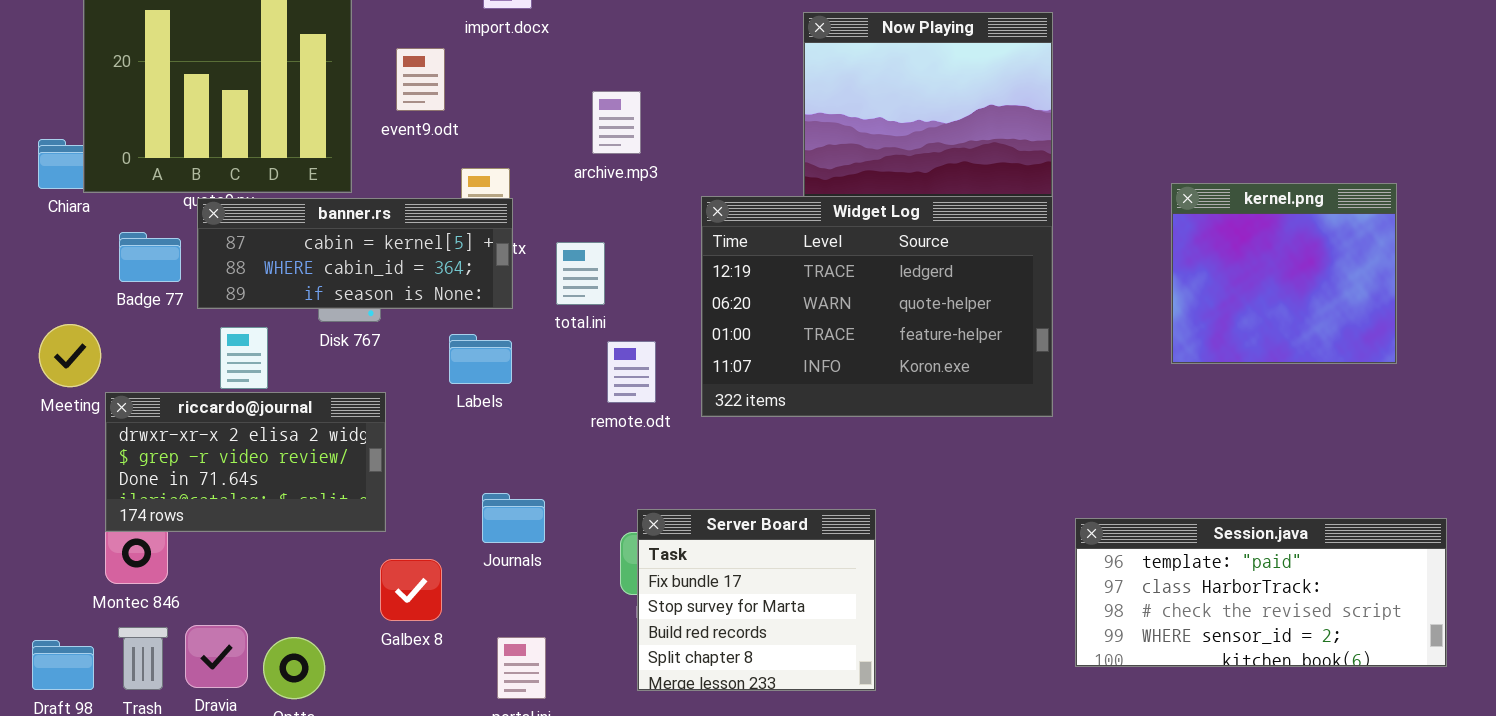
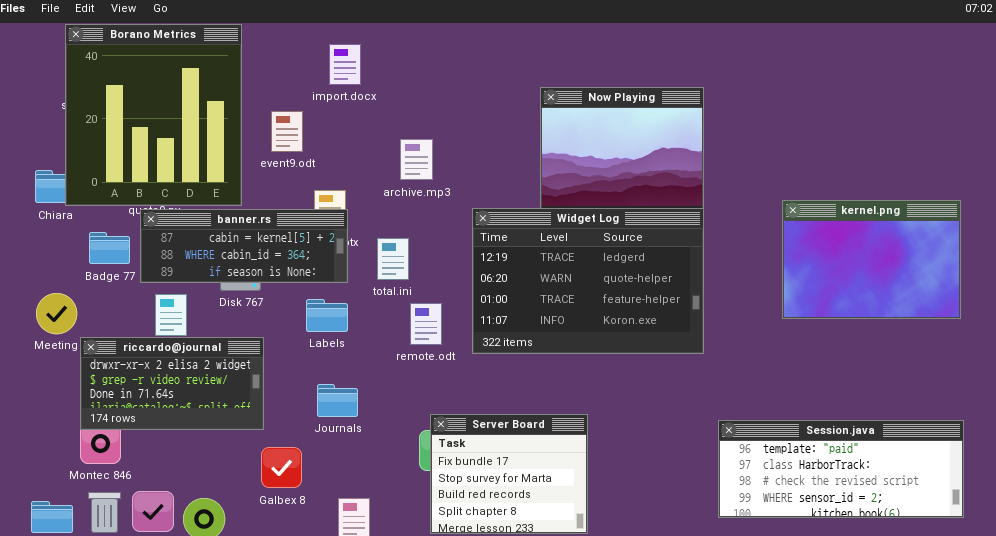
kernel.png: [1171,183,1397,364] -> [782,200,961,319], resized
Journals: [482,493,545,543] -> [317,384,358,417], moved

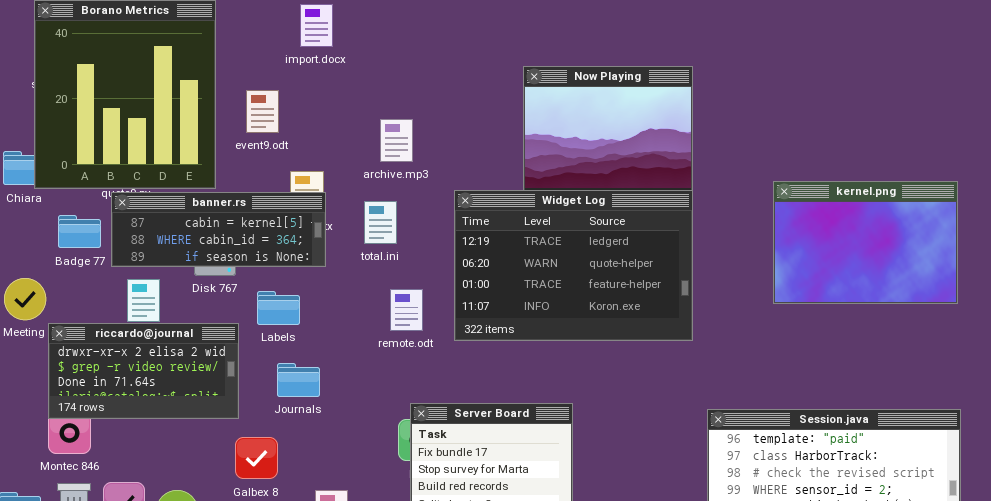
import.docx: [329,44,361,85] -> [300,4,333,47], moved
total.ini: [377,238,409,280] -> [364,201,397,244], moved
Labels: [306,299,348,332] -> [257,291,300,325], moved
Journals: [317,384,358,417] -> [277,363,320,397], moved

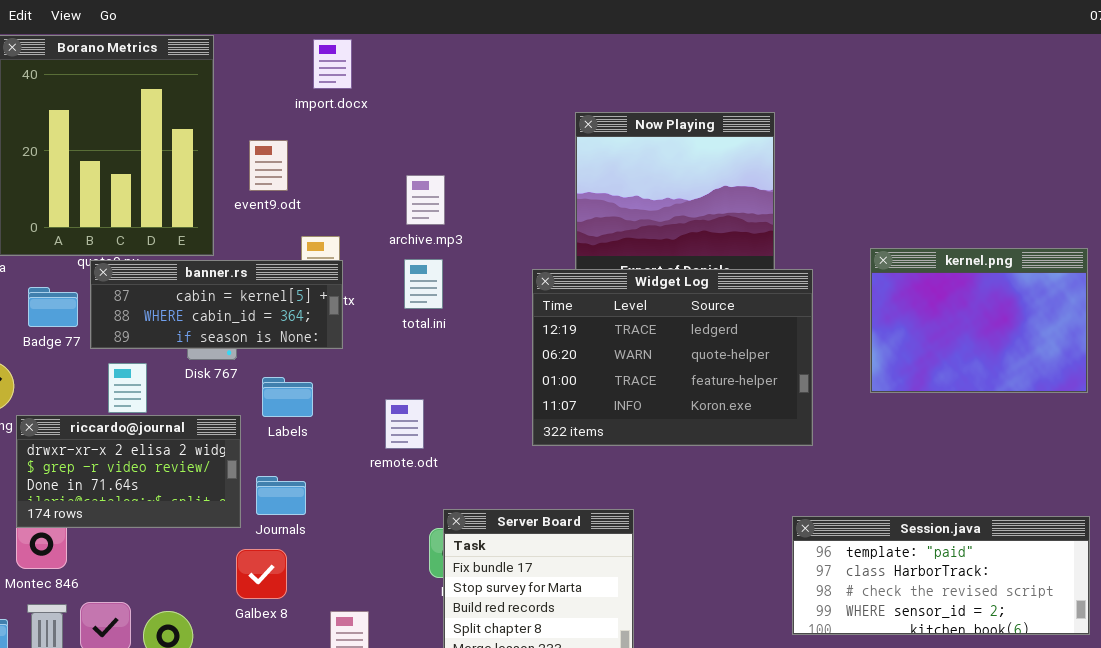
Widget Log: [454,190,693,341] -> [532,269,813,446], moved
total.ini: [364,201,397,244] -> [404,259,443,309], moved
remote.odt: [390,289,423,331] -> [385,399,424,449], moved
Journals: [277,363,320,397] -> [256,476,306,515], moved

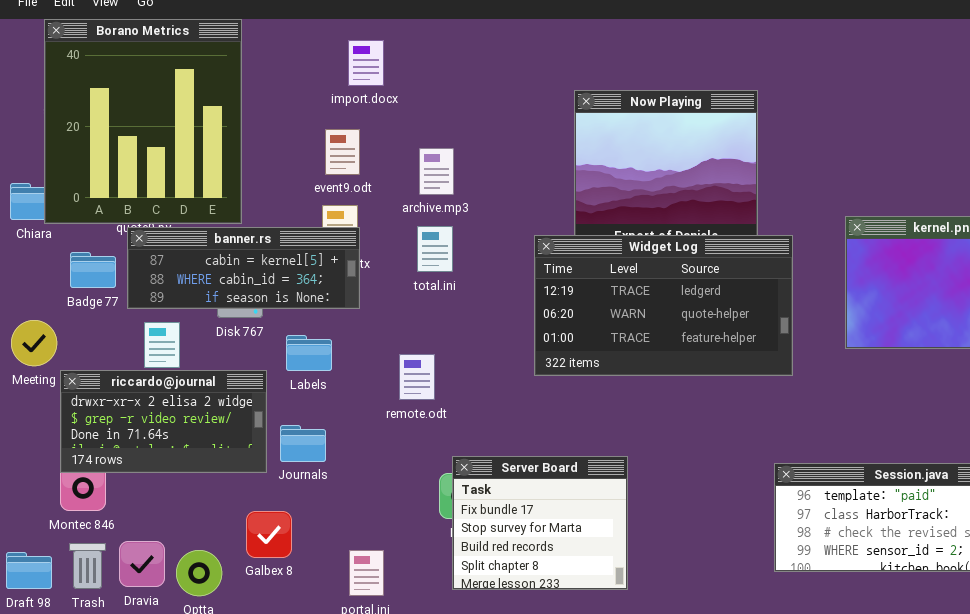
import.docx: [313,39,352,89] -> [348,40,384,86], moved
event9.odt: [249,140,288,191] -> [325,129,360,175], moved
Widget Log: [532,269,813,446] -> [534,235,793,376], resized
Galbex 8: [236,549,287,599] -> [246,511,292,558], moved

